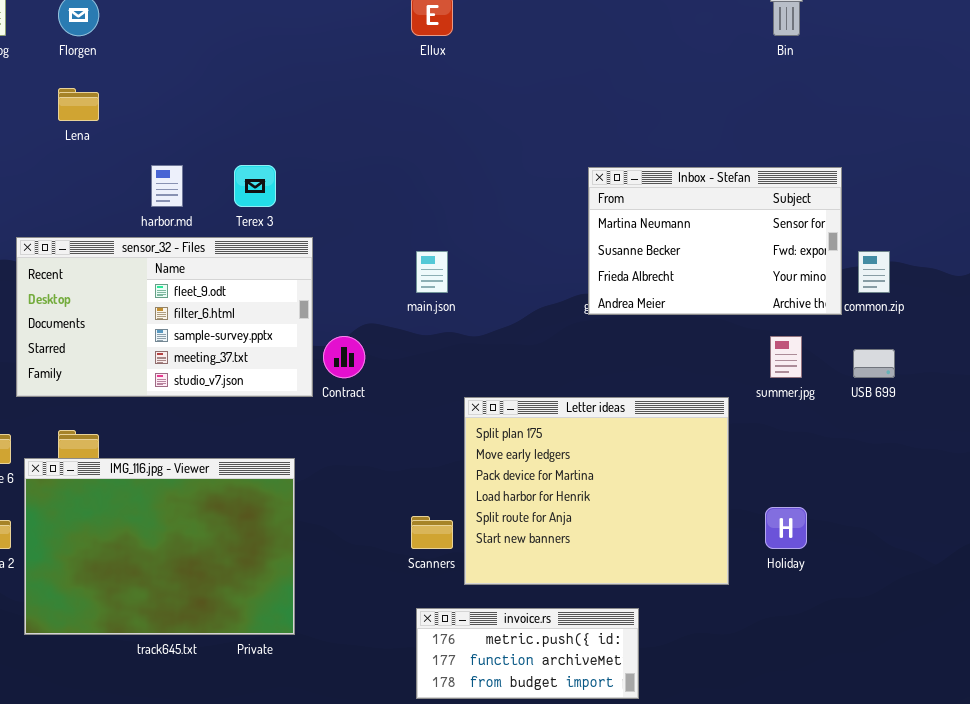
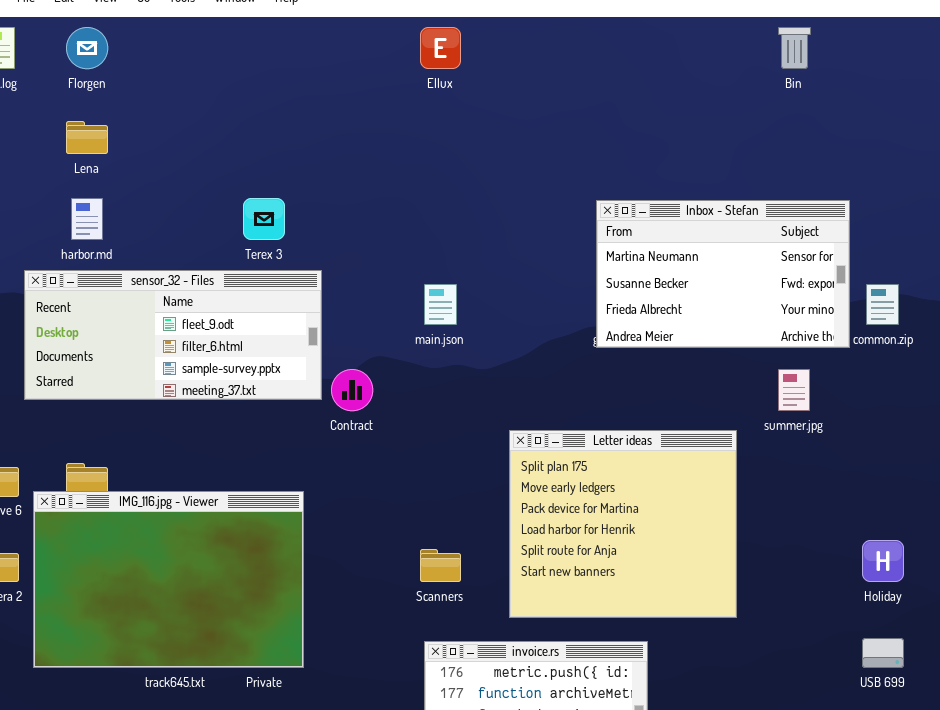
harbor.md: [151,165,183,207] -> [71,198,103,240], moved
sensor_32 - Files: [16,237,313,397] -> [24,270,322,400], resized
USB 699: [853,349,895,378] -> [862,638,904,668], moved
Letter ideas: [464,397,729,585] -> [509,430,737,618], resized
Holiday: [765,507,807,549] -> [862,540,904,582], moved

